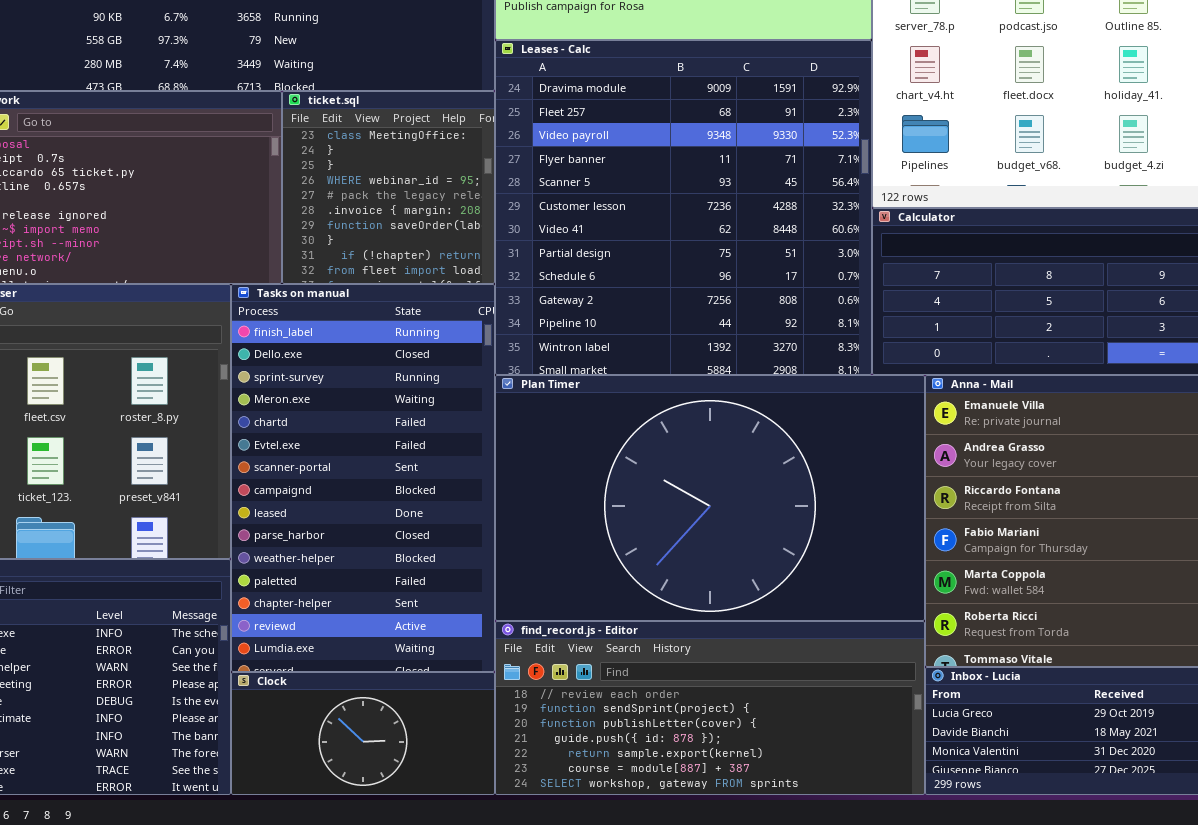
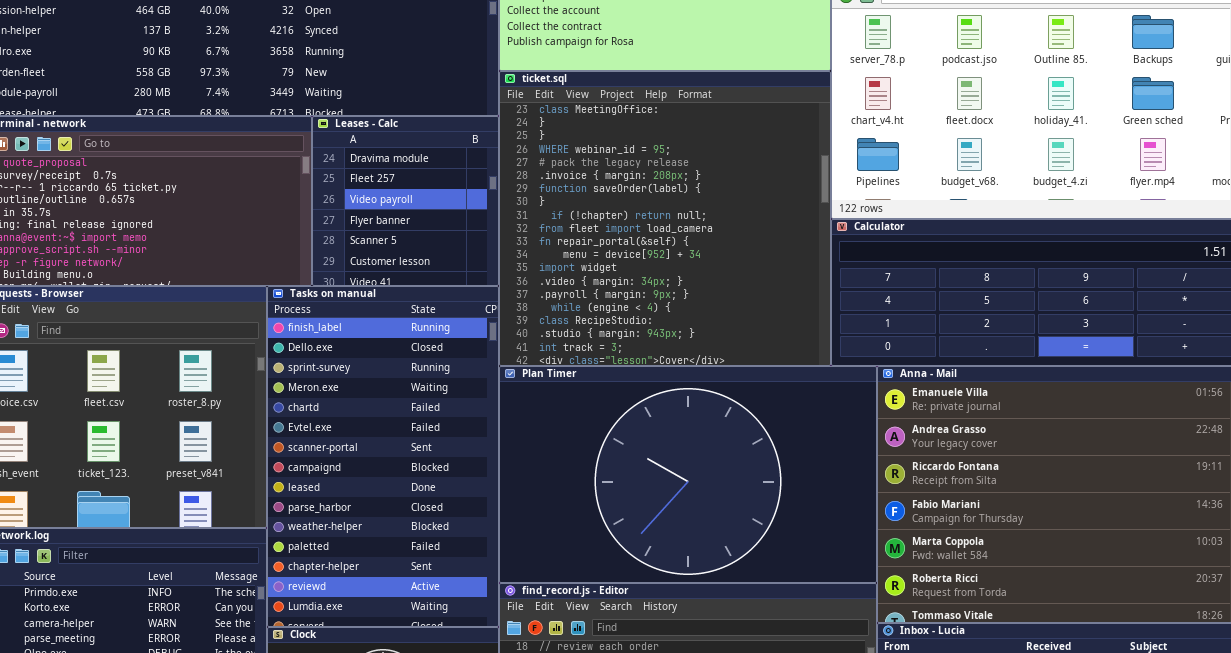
Leases - Calc: [495,40,872,375] -> [312,116,499,286], moved, resized
ticket.sql: [282,91,495,284] -> [499,71,831,366], moved, resized

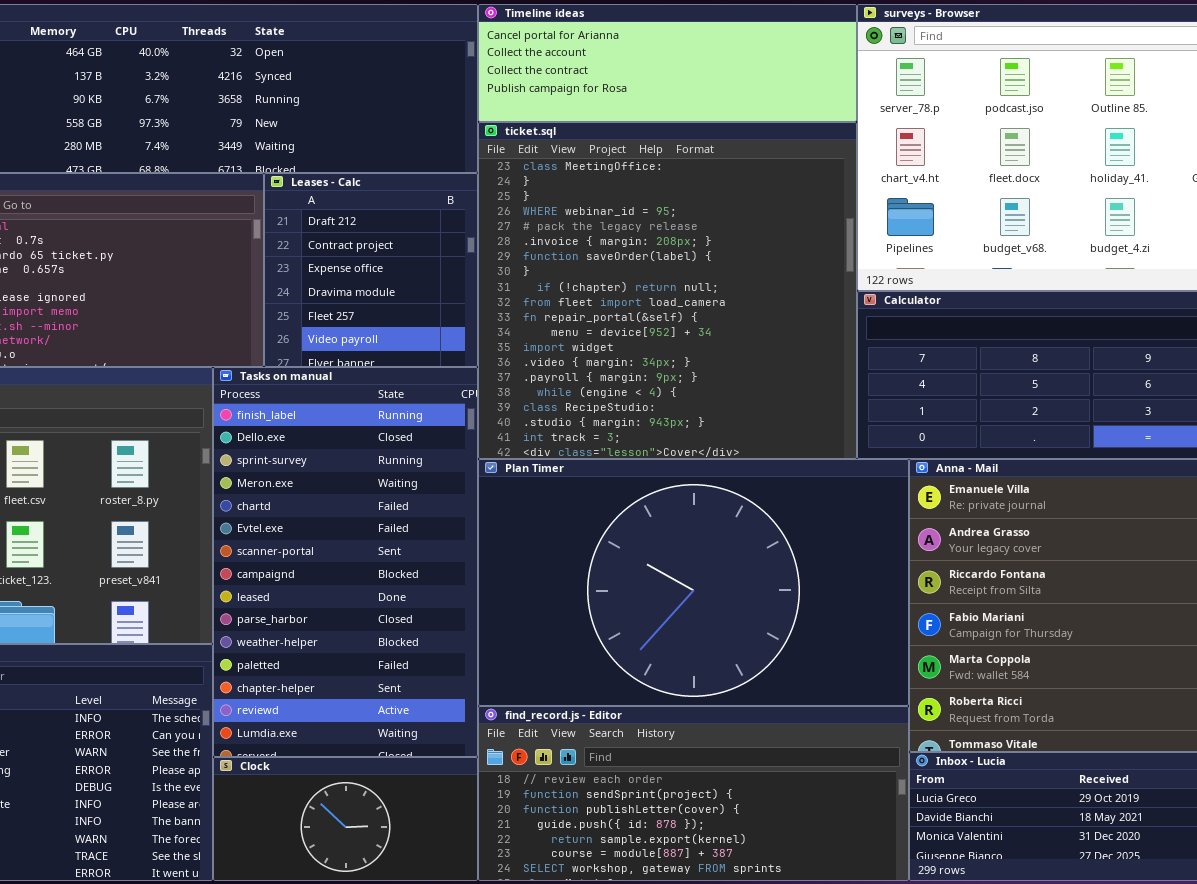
Leases - Calc: [312,116,499,286] -> [264,173,478,367], scrolled up 3 rows

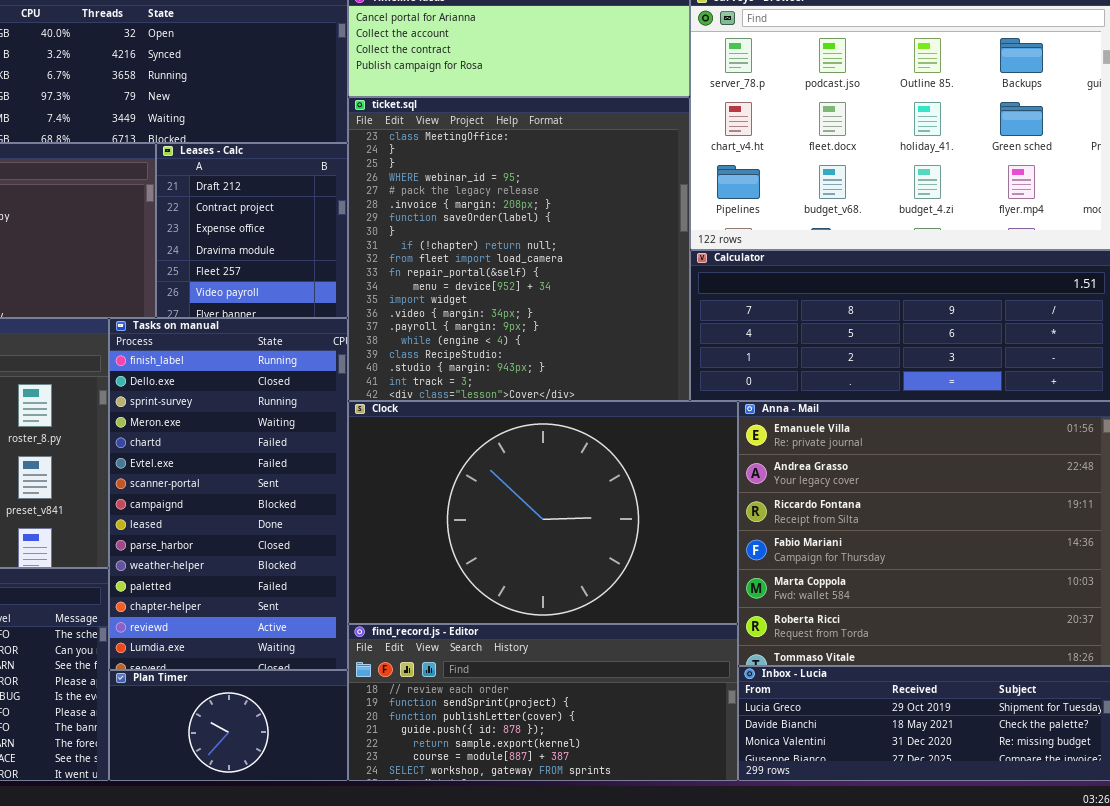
Plan Timer: [478,459,909,706] -> [109,670,348,781], moved, resized
Clock: [213,757,478,881] -> [348,401,738,624], moved, resized

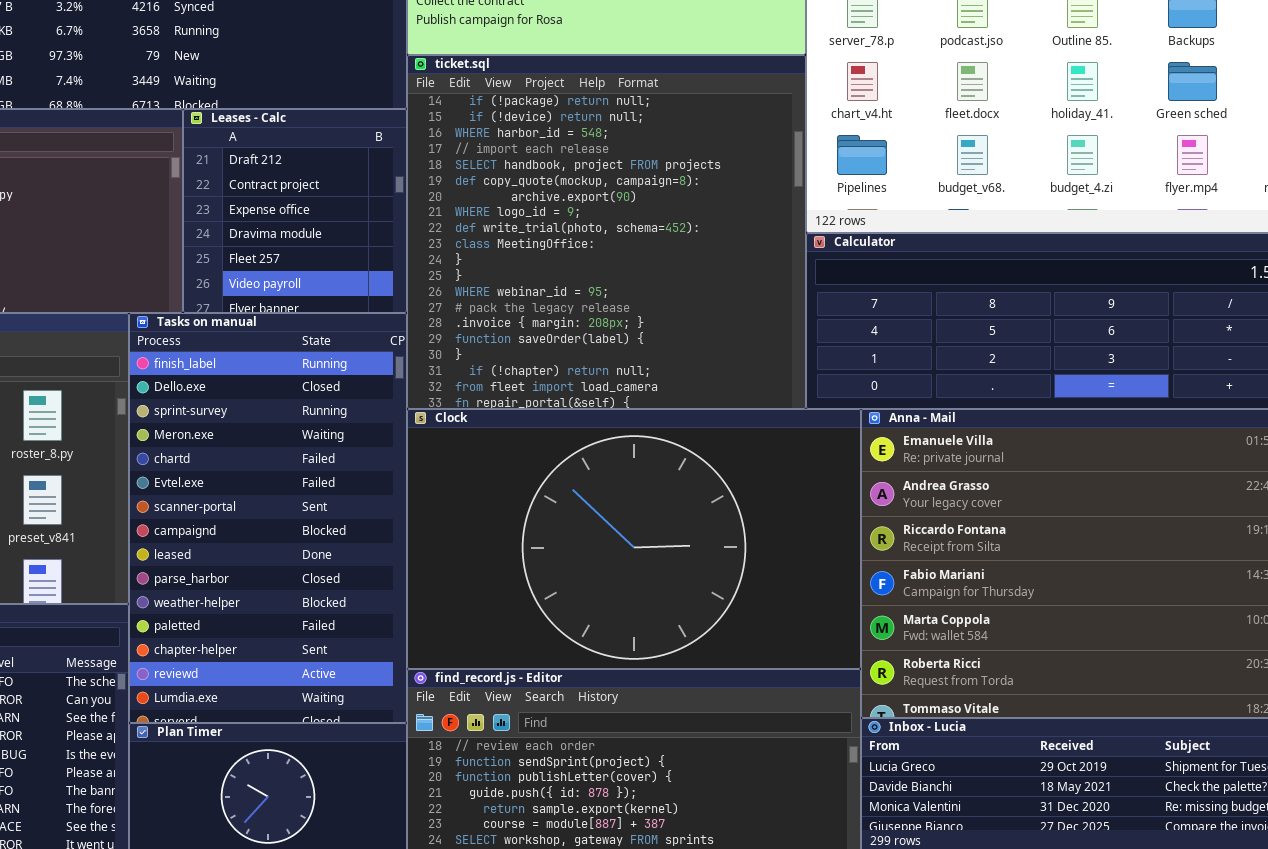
ticket.sql: [348,97,690,401] -> [407,55,806,409], scrolled up 9 rows

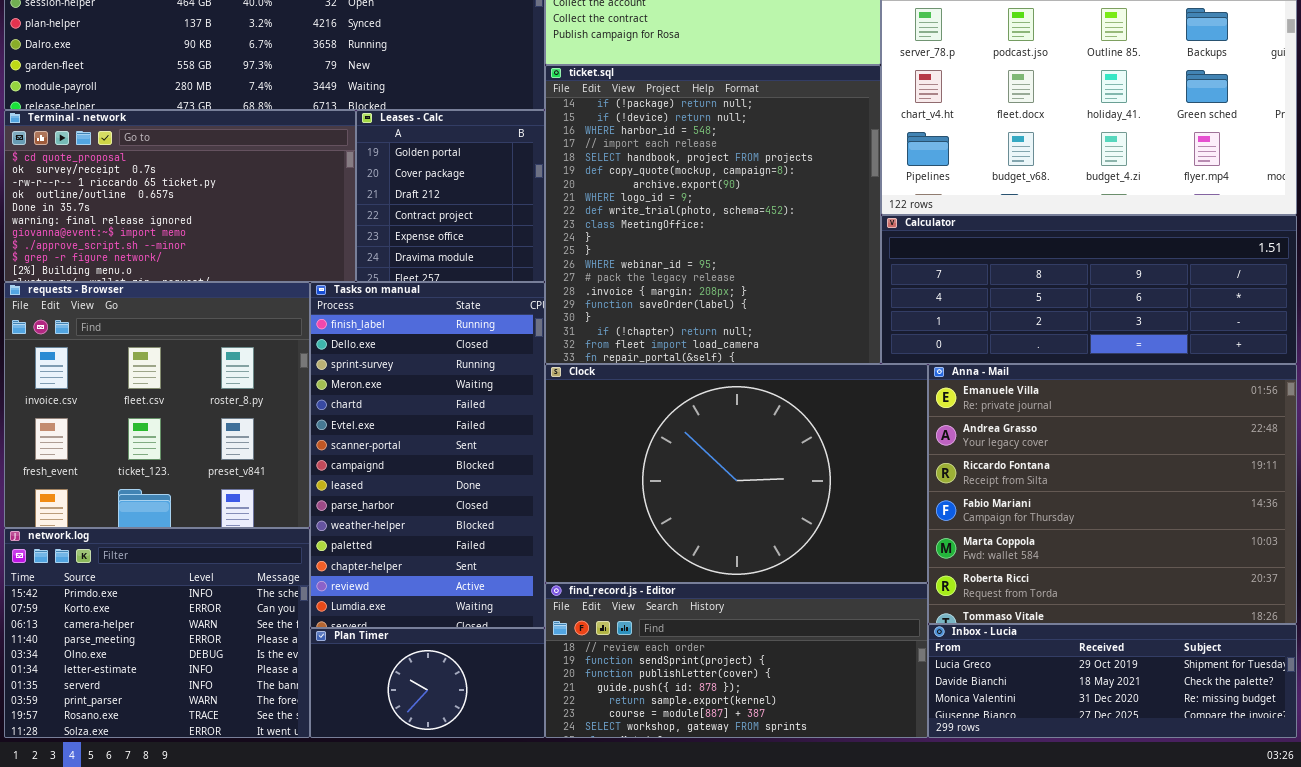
Leases - Calc: [183,109,407,313] -> [356,110,545,282], scrolled up 2 rows

